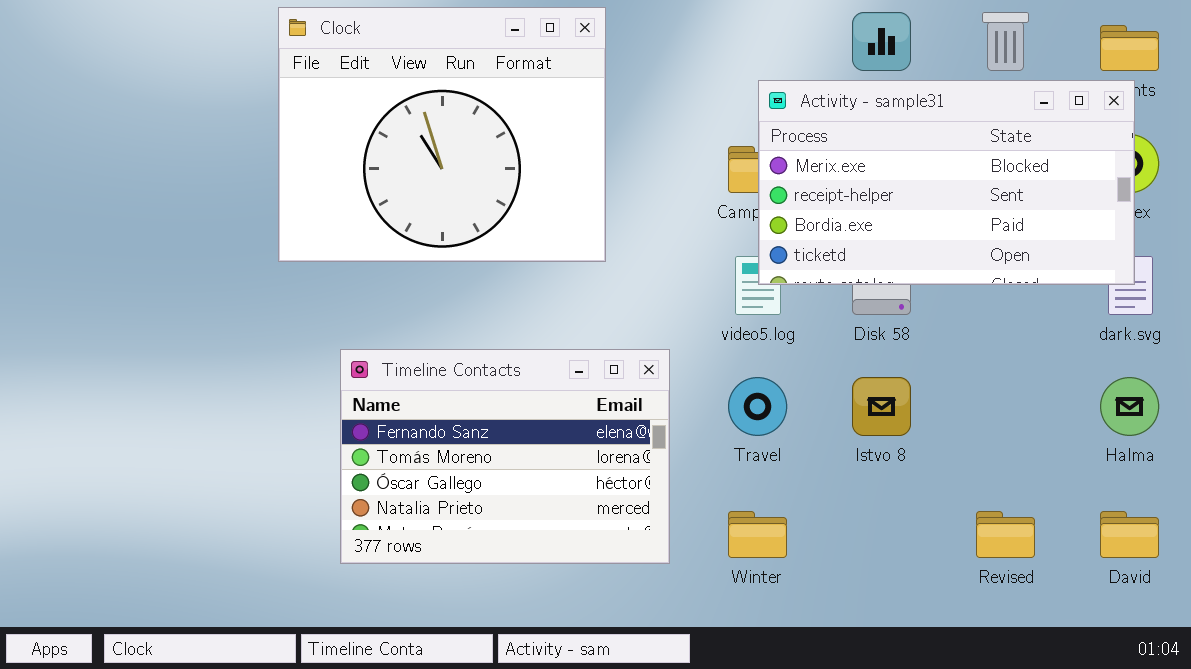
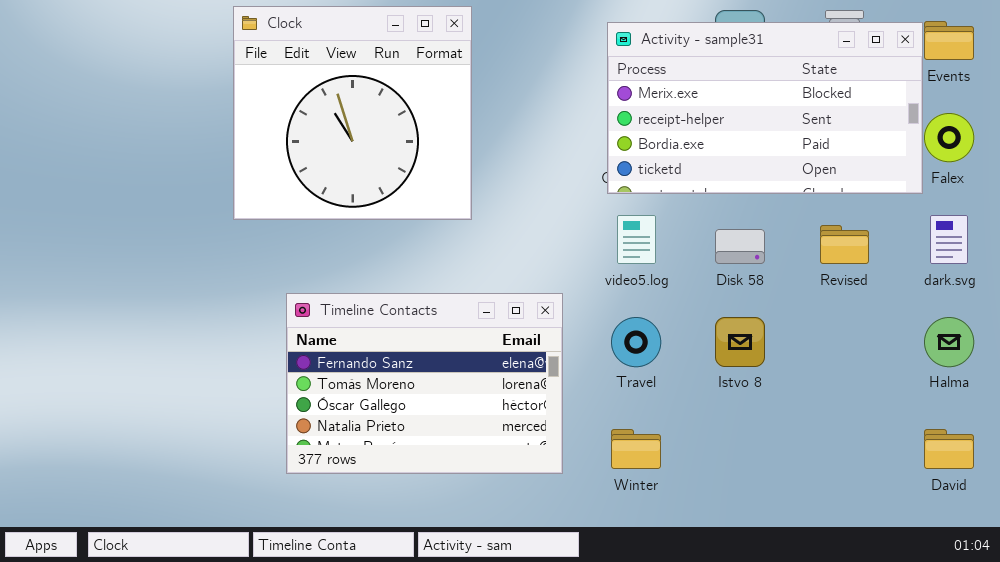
Clock: [278,7,606,262] -> [233,6,472,220], resized
Activity - sample31: [758,80,1135,285] -> [607,22,923,194], moved
Revised: [976,511,1035,558] -> [820,225,869,264], moved

